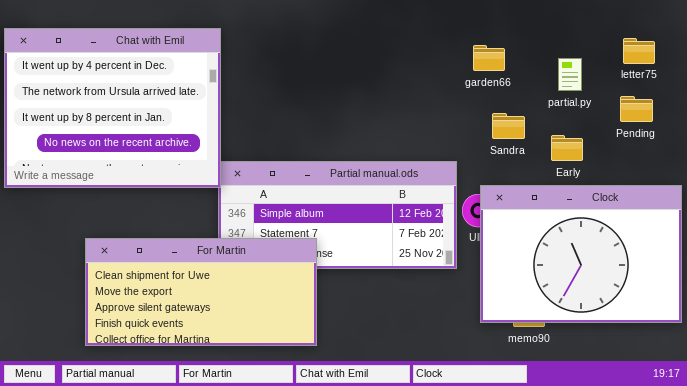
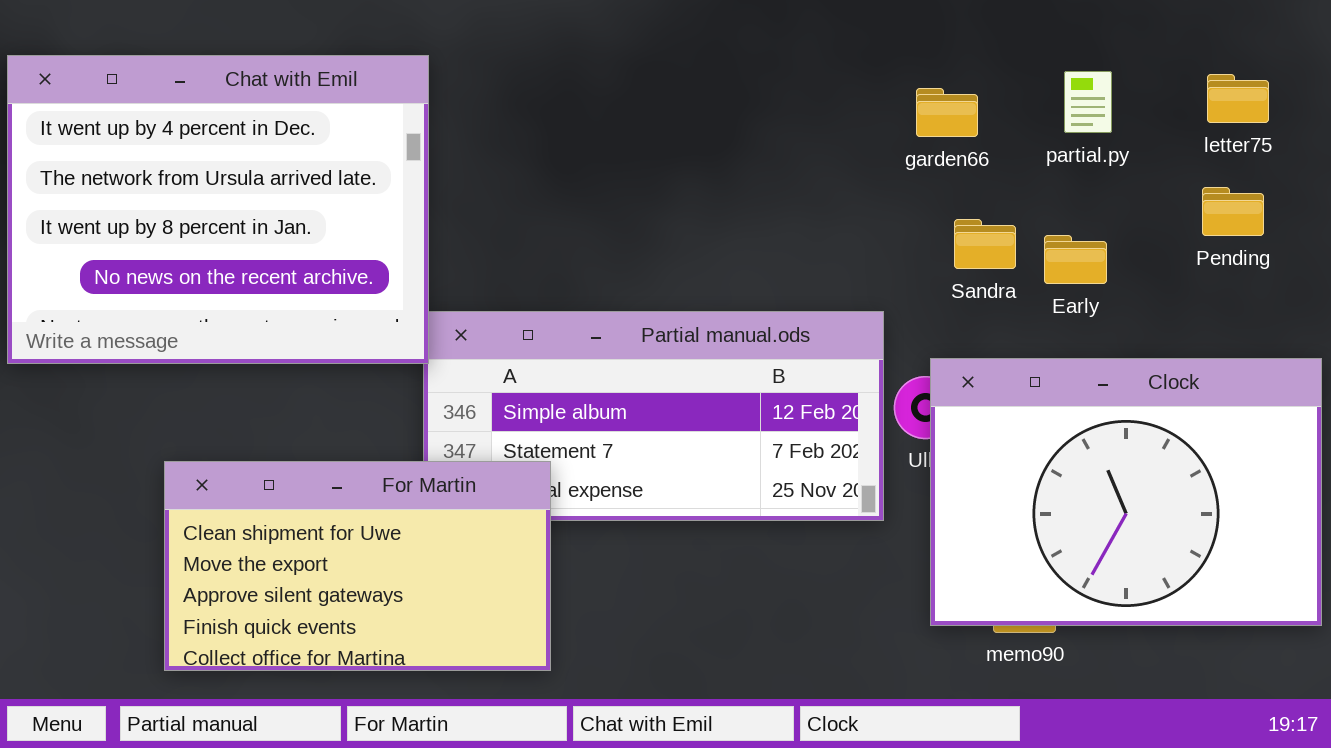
partial.py: [558,58,582,91] -> [1064,71,1112,133], moved
Early: [551,135,583,161] -> [1044,235,1107,284], moved
For Martin: [85,238,317,346] -> [164,461,551,671], resized

